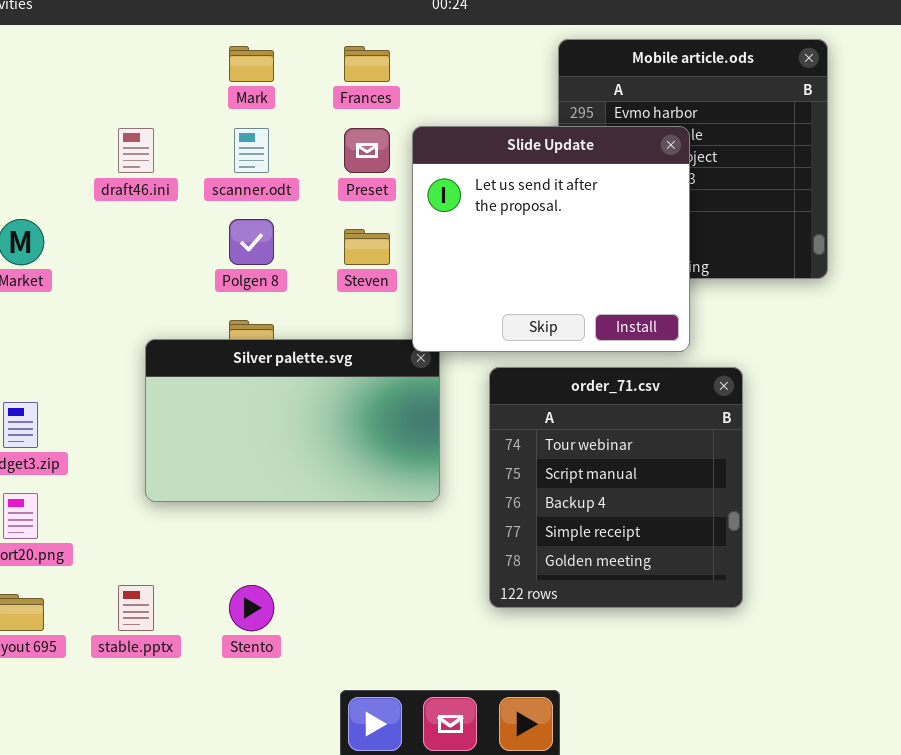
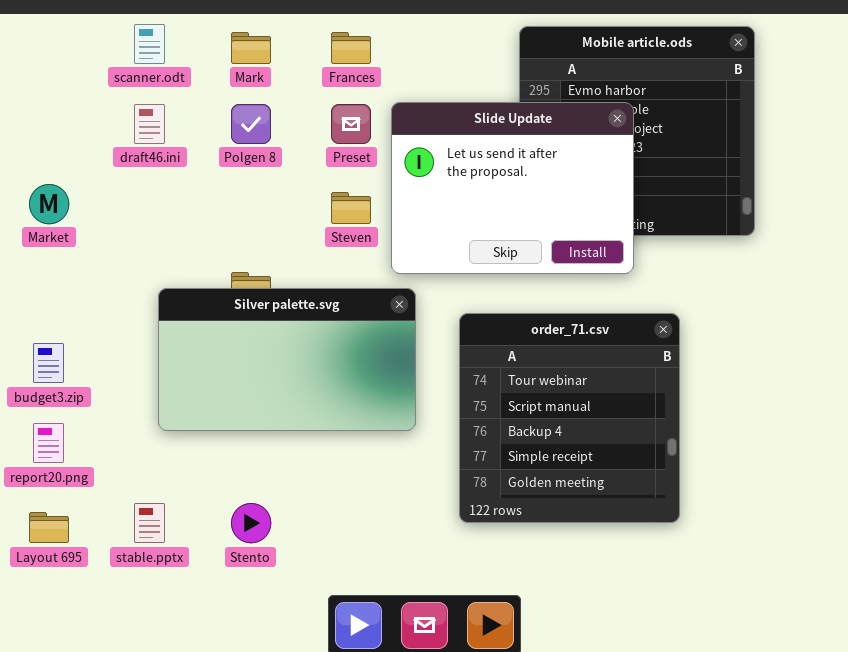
Slide Update: [412,126,690,352] -> [391,102,634,274], resized
scanner.odt: [234,128,269,173] -> [134,24,165,64], moved
Polgen 8: [229,219,274,265] -> [231,104,271,144], moved

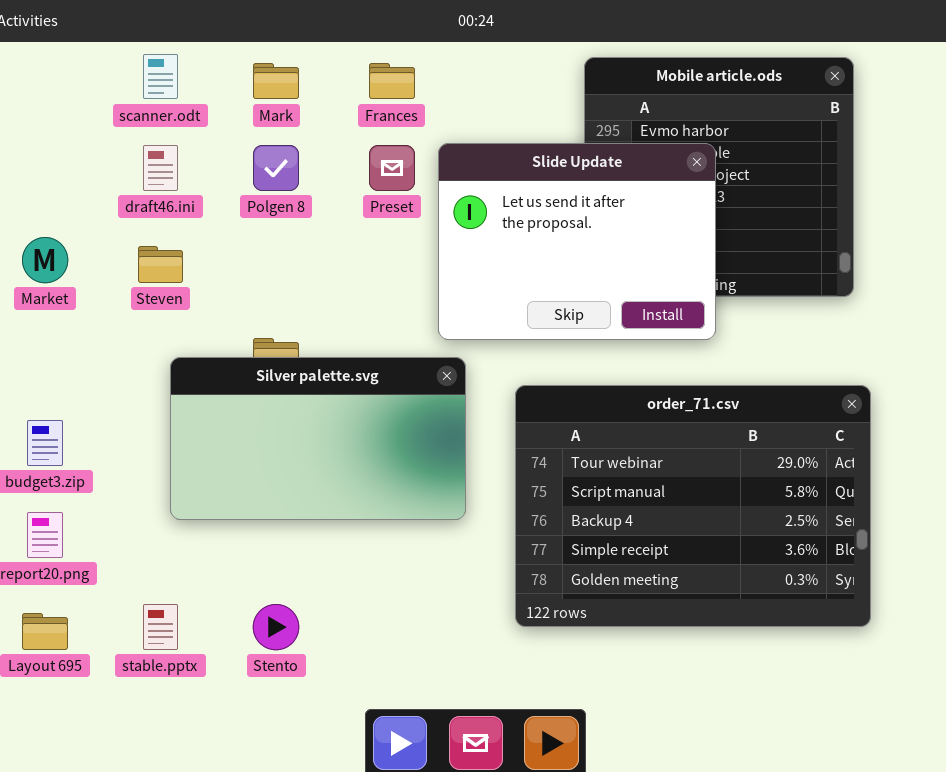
Steven: [331,192,371,224] -> [138,246,183,283], moved
order_71.csv: [459,313,680,523] -> [515,385,871,627], resized

